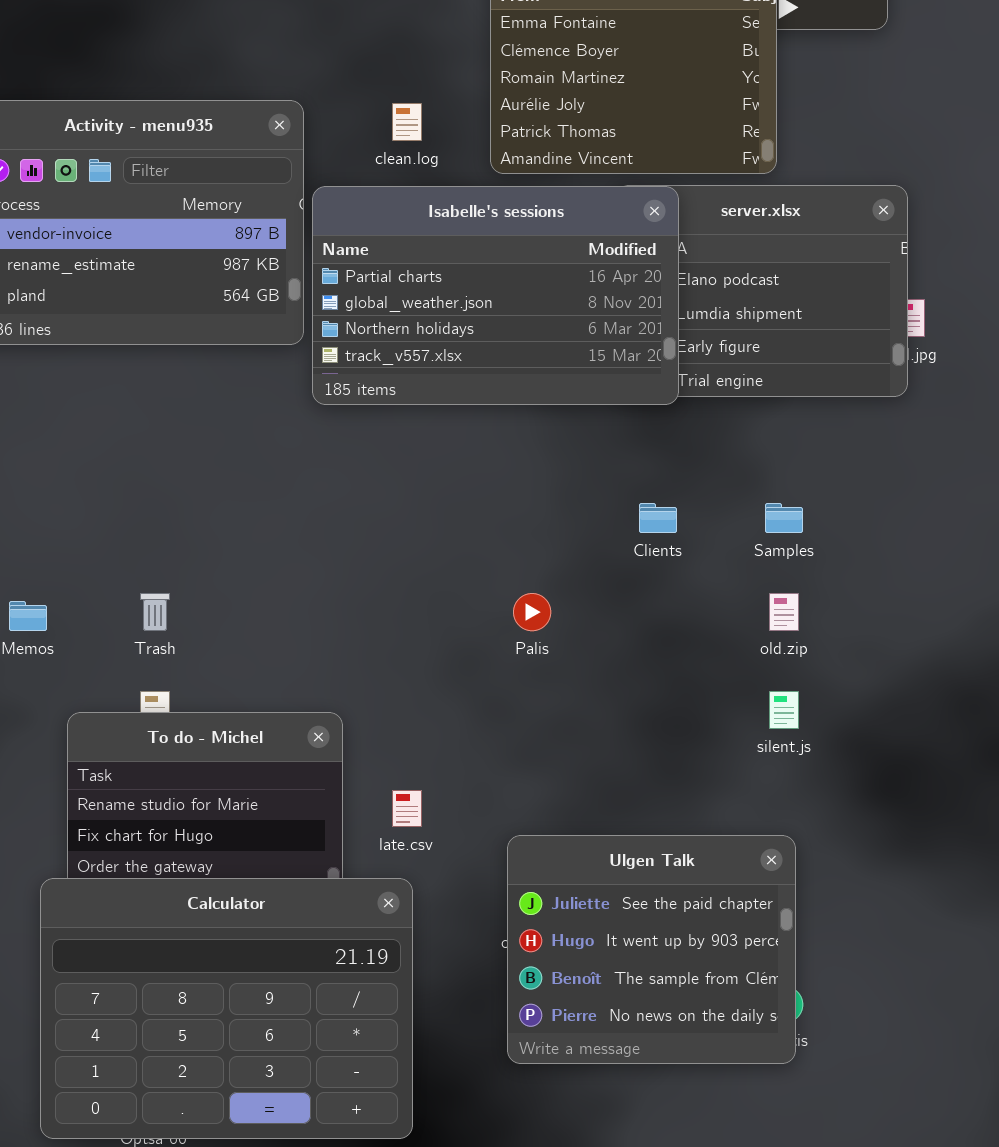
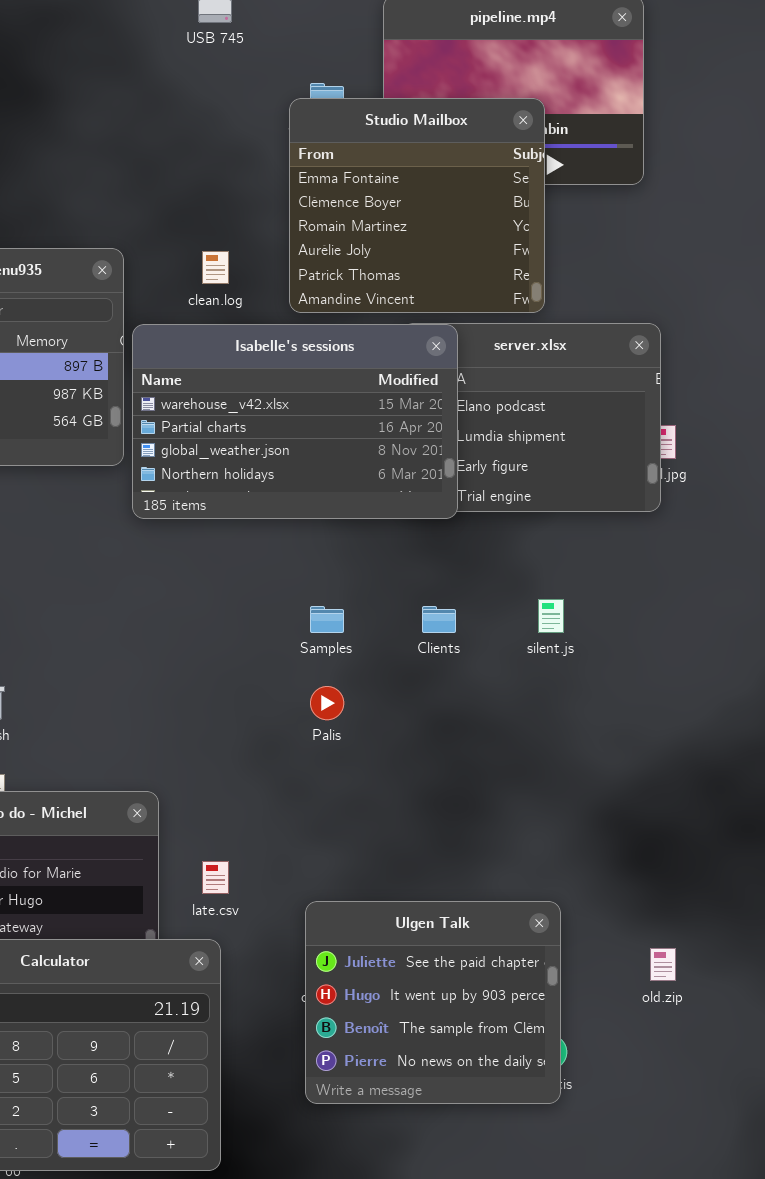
Isabelle's sessions: [312,186,679,405] -> [132,324,458,519], scrolled up 1 row
Samples: [765,503,803,533] -> [310,606,344,633], moved
old.zip: [769,593,799,631] -> [650,948,676,981], moved
silent.js: [769,691,799,729] -> [538,599,564,633], moved

